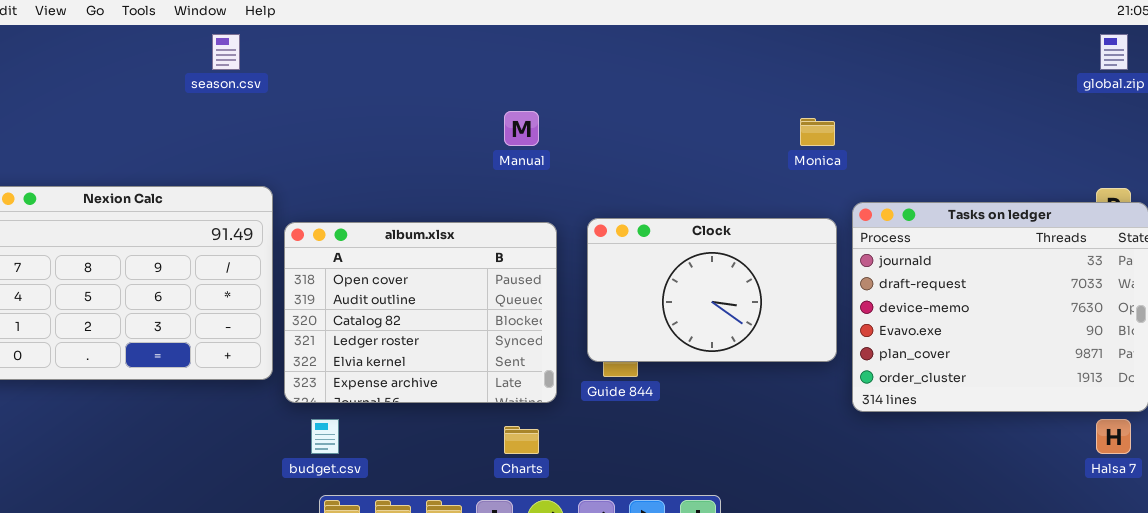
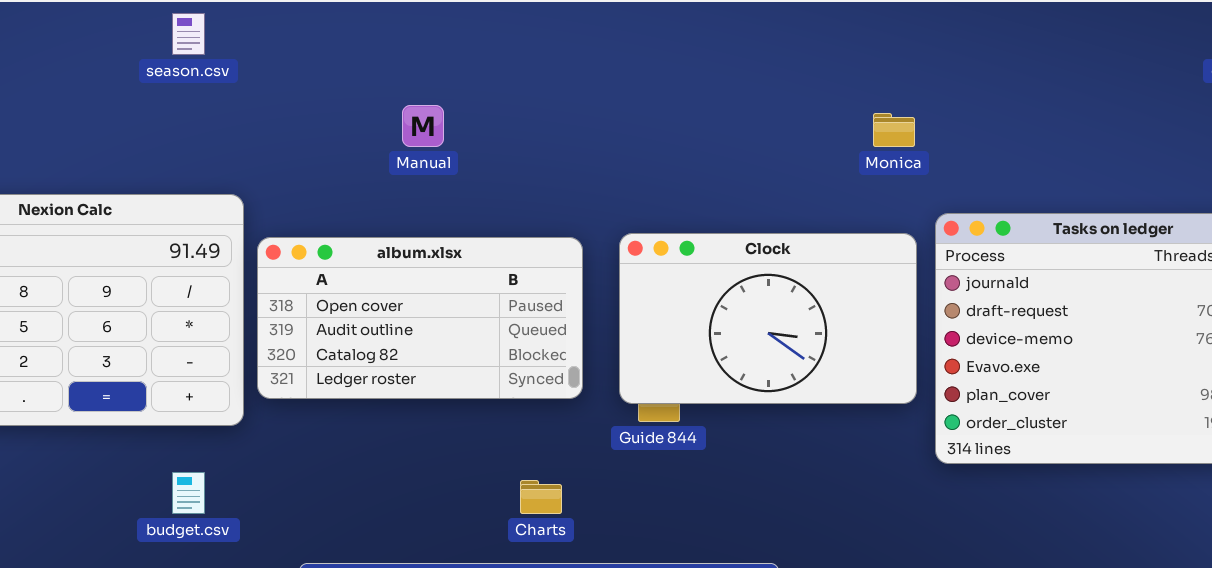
Manual: [504,111,539,146] -> [402,105,444,147], moved
album.xlsx: [284,222,557,403] -> [257,237,583,399], resized
budget.csv: [311,419,339,454] -> [172,472,205,514], moved

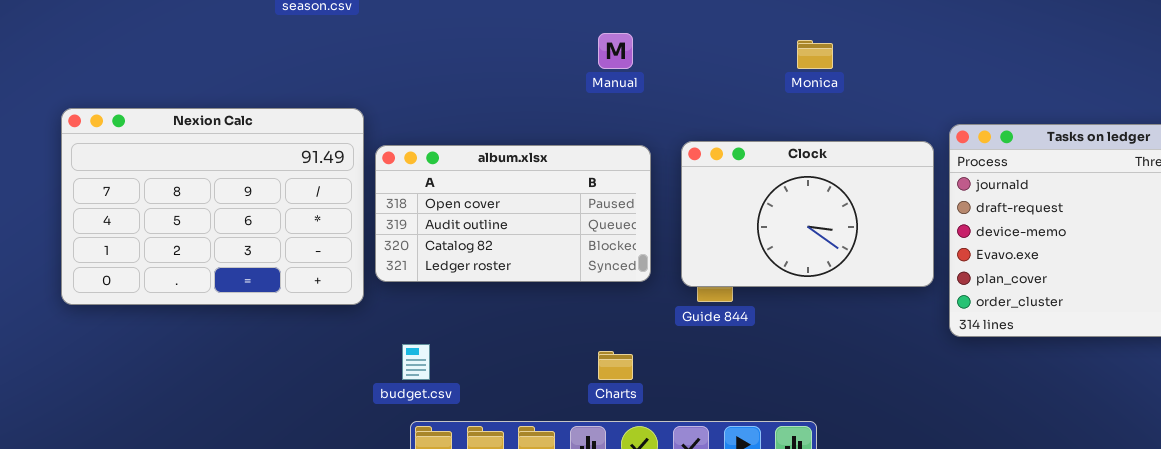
Manual: [402,105,444,147] -> [598,33,633,69], moved
Monica: [873,113,915,147] -> [797,40,833,69], moved
budget.csv: [172,472,205,514] -> [402,344,430,380], moved

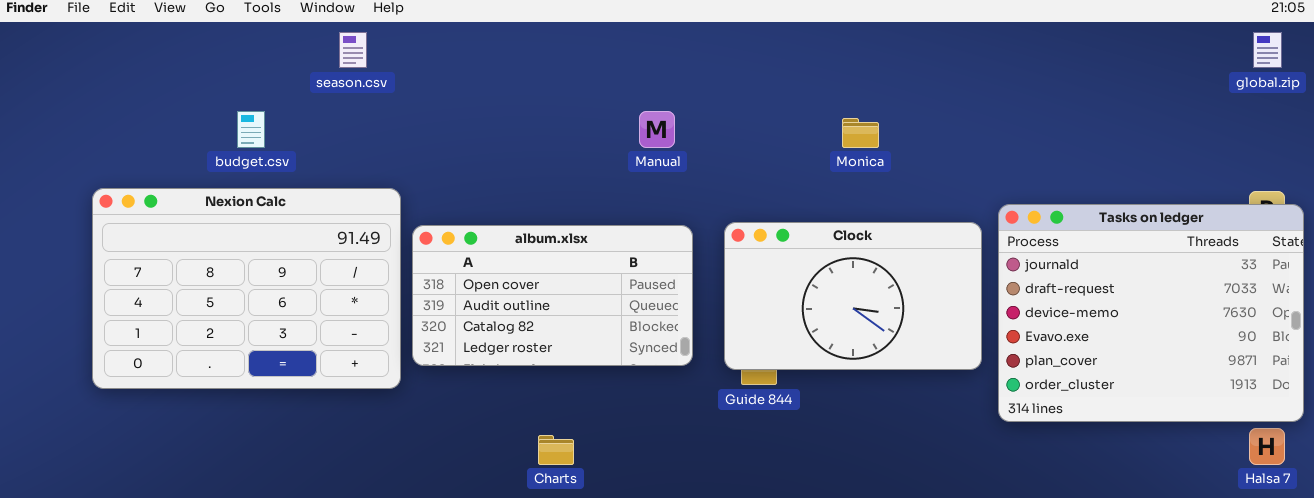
budget.csv: [402,344,430,380] -> [237,111,265,148], moved
Charts: [598,351,633,380] -> [538,435,574,465], moved

